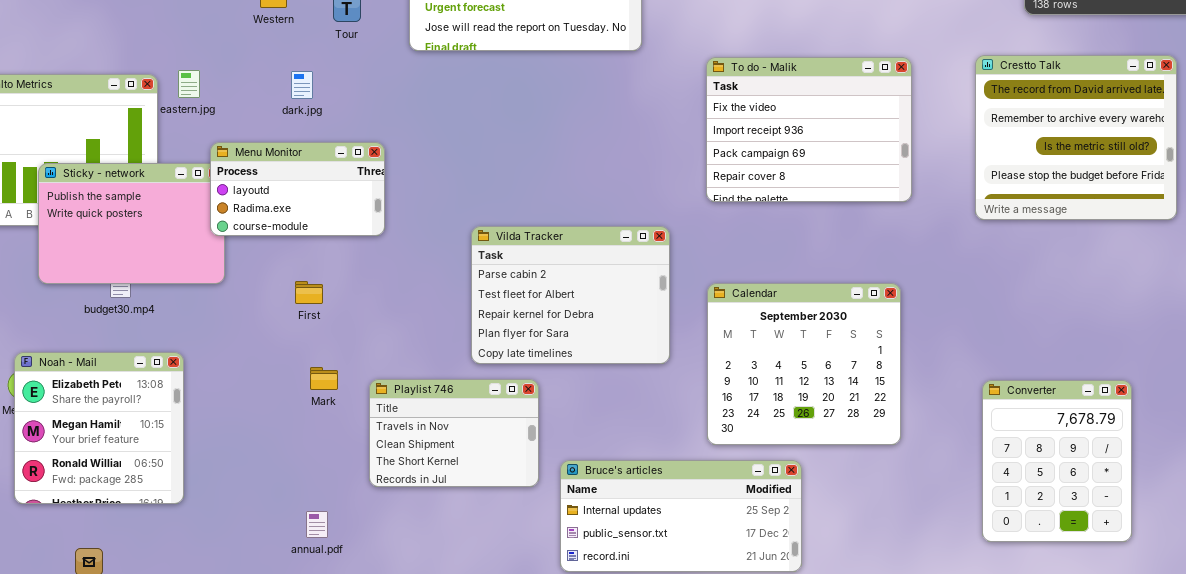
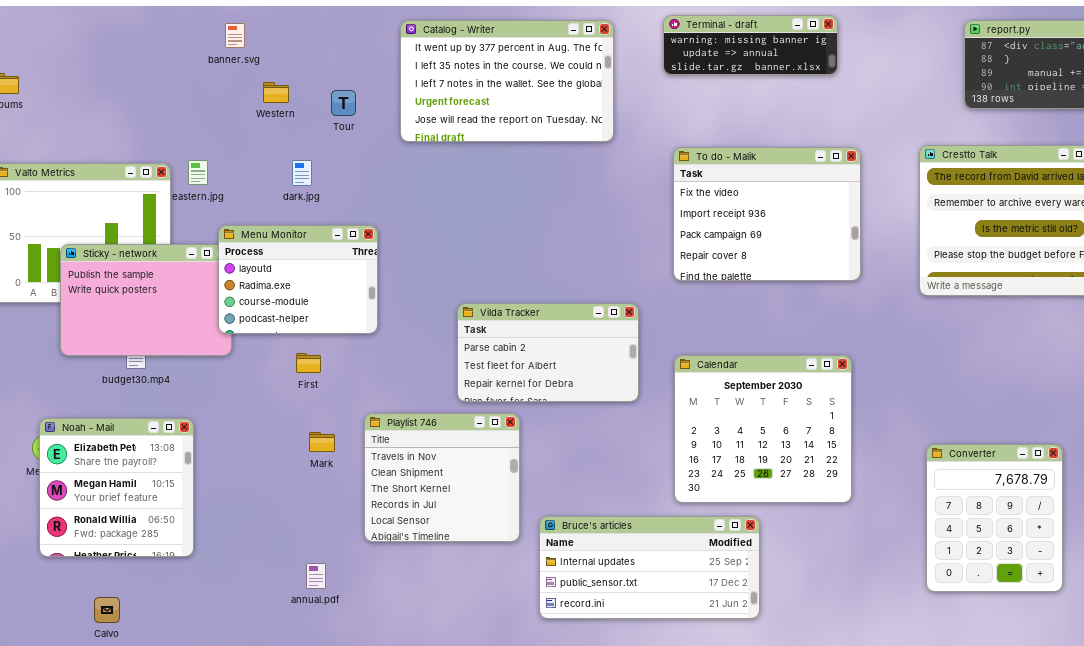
Menu Monitor: [210,142,385,236] -> [218,225,378,334], resized
Vilda Tracker: [471,226,670,364] -> [457,303,639,402], resized
Playlist 746: [369,379,539,487] -> [364,413,520,542], resized

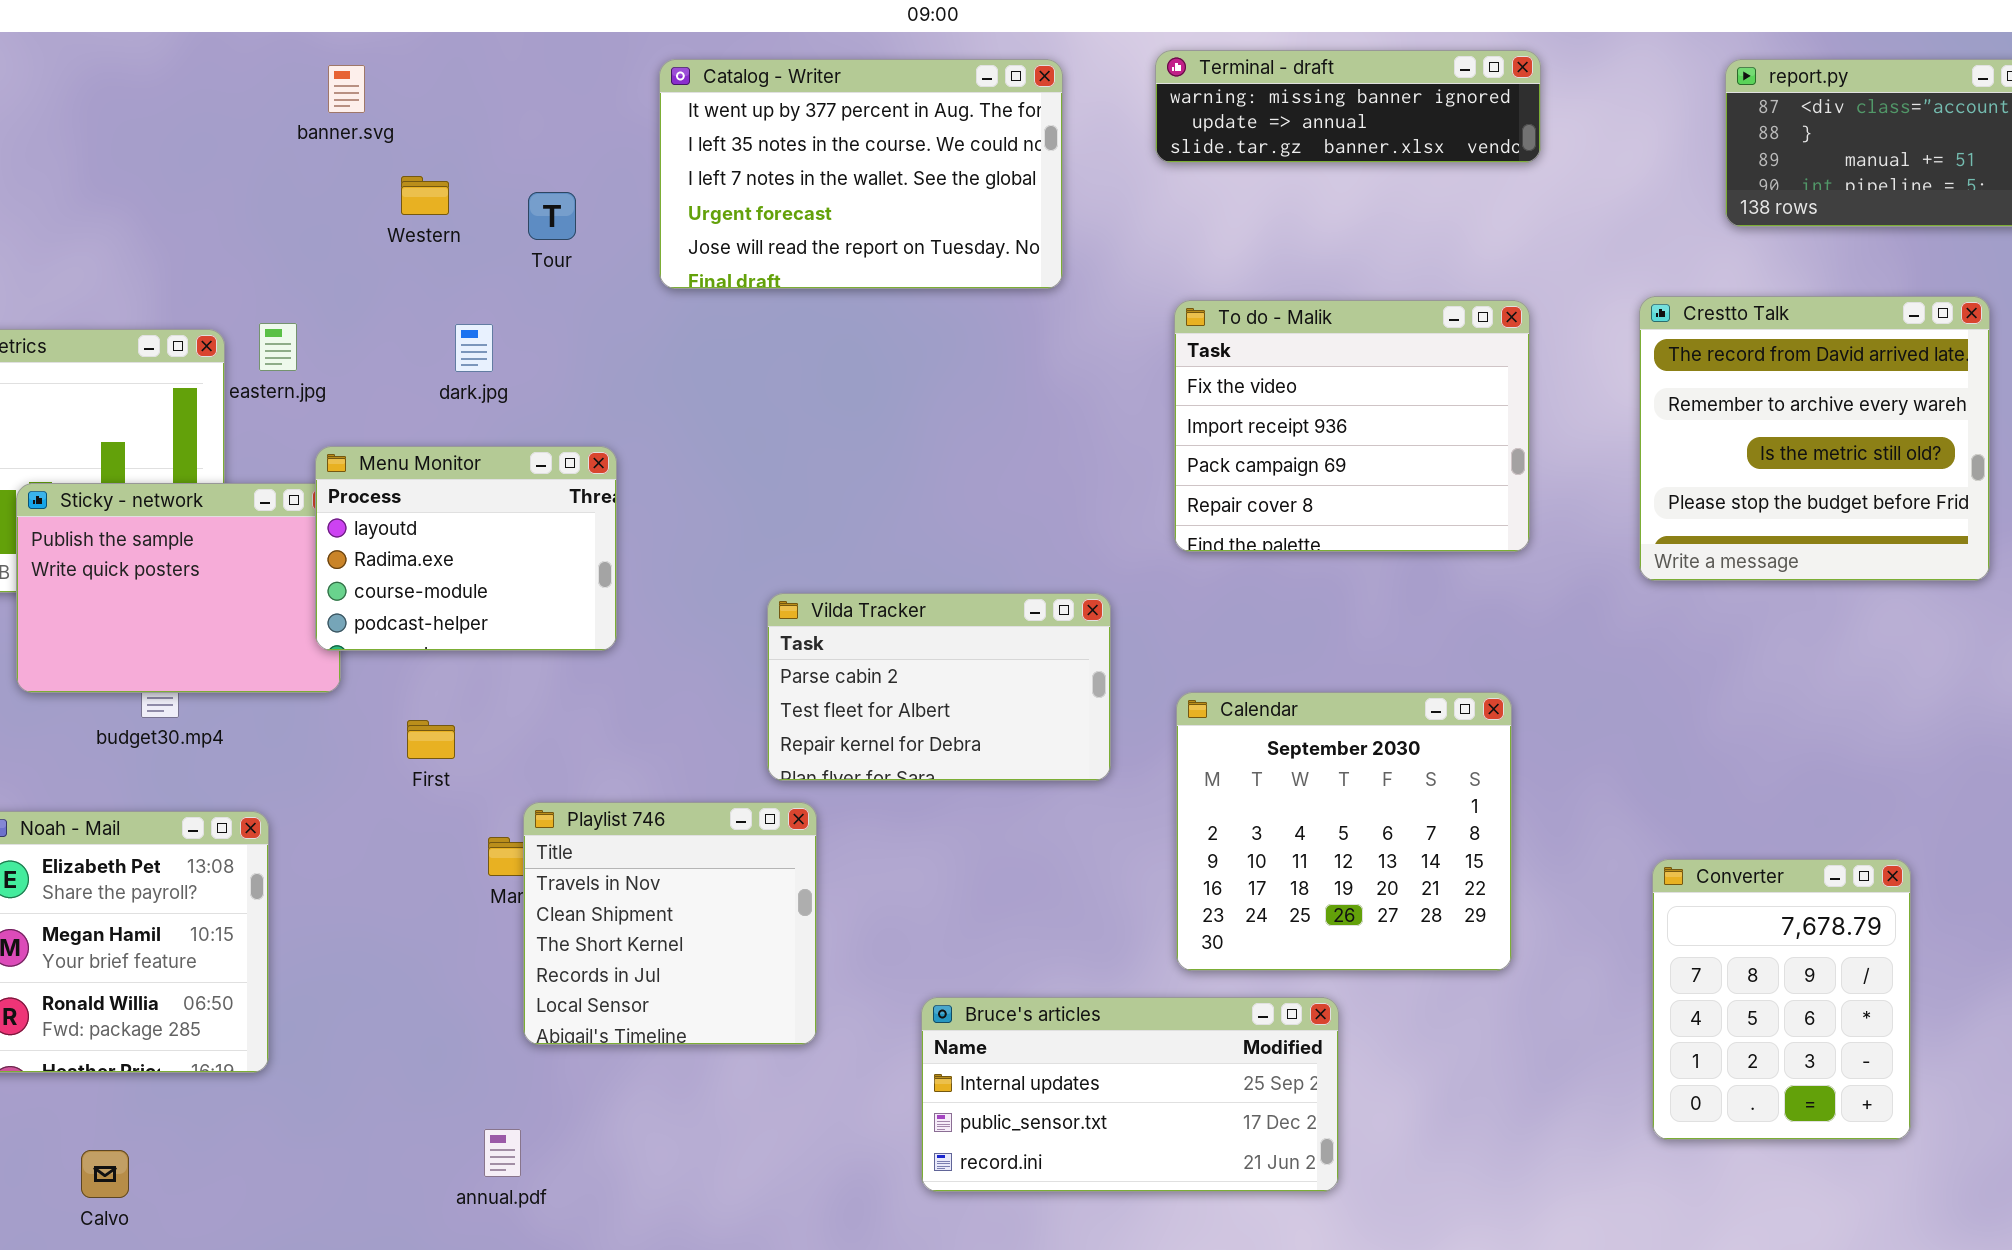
Terminal - draft: [663,15,838,75] -> [1155,50,1541,163], resized
First: [296,353,321,373] -> [407,720,455,759], moved
Playlist 746: [364,413,520,542] -> [523,802,817,1045], moved
annual.pdf: [306,563,326,589] -> [484,1129,521,1177], moved

